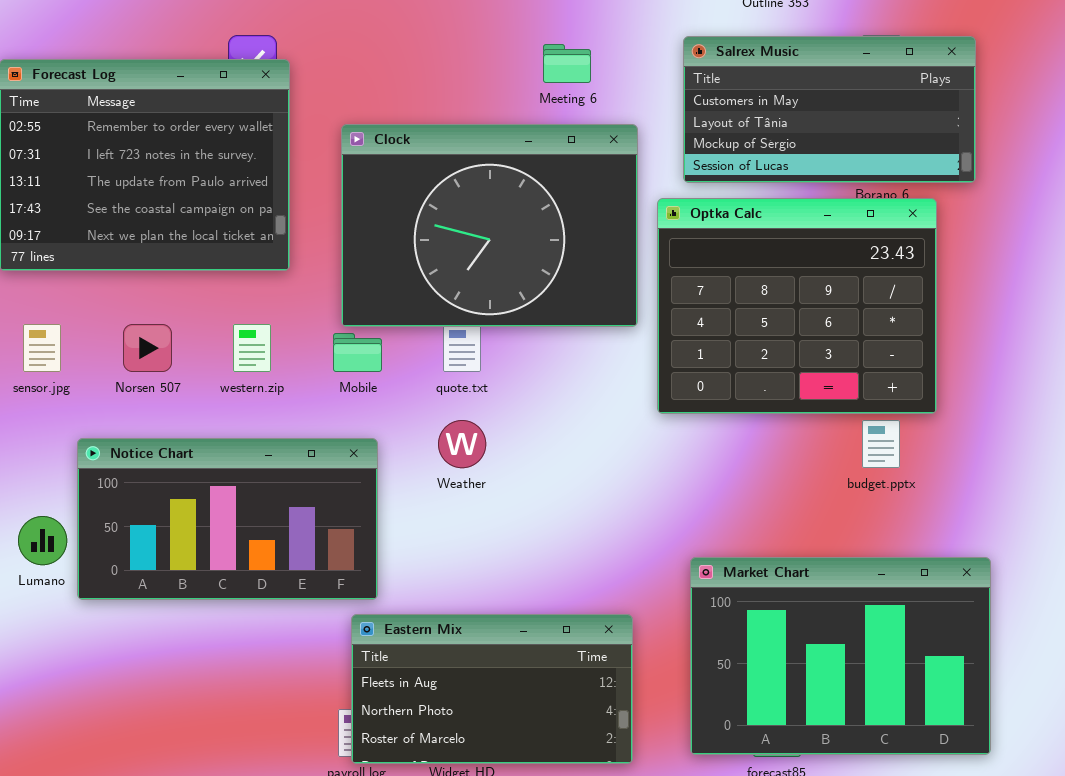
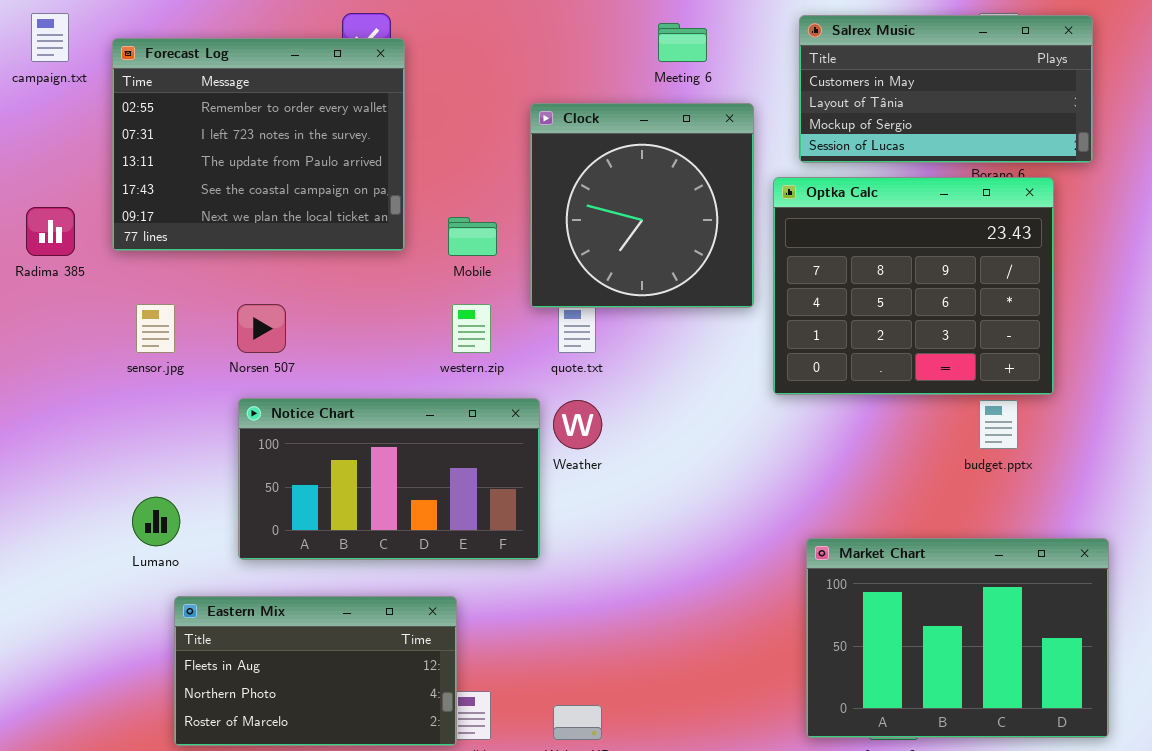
Clock: [341,124,638,327] -> [530,103,754,308], resized
western.zip: [233,324,271,372] -> [452,304,491,353], moved
Mobile: [333,333,382,372] -> [448,217,497,256], moved
Notice Chart: [77,438,378,600] -> [238,398,540,560], moved
Eastern Mix: [351,614,633,764] -> [174,596,457,746], moved

